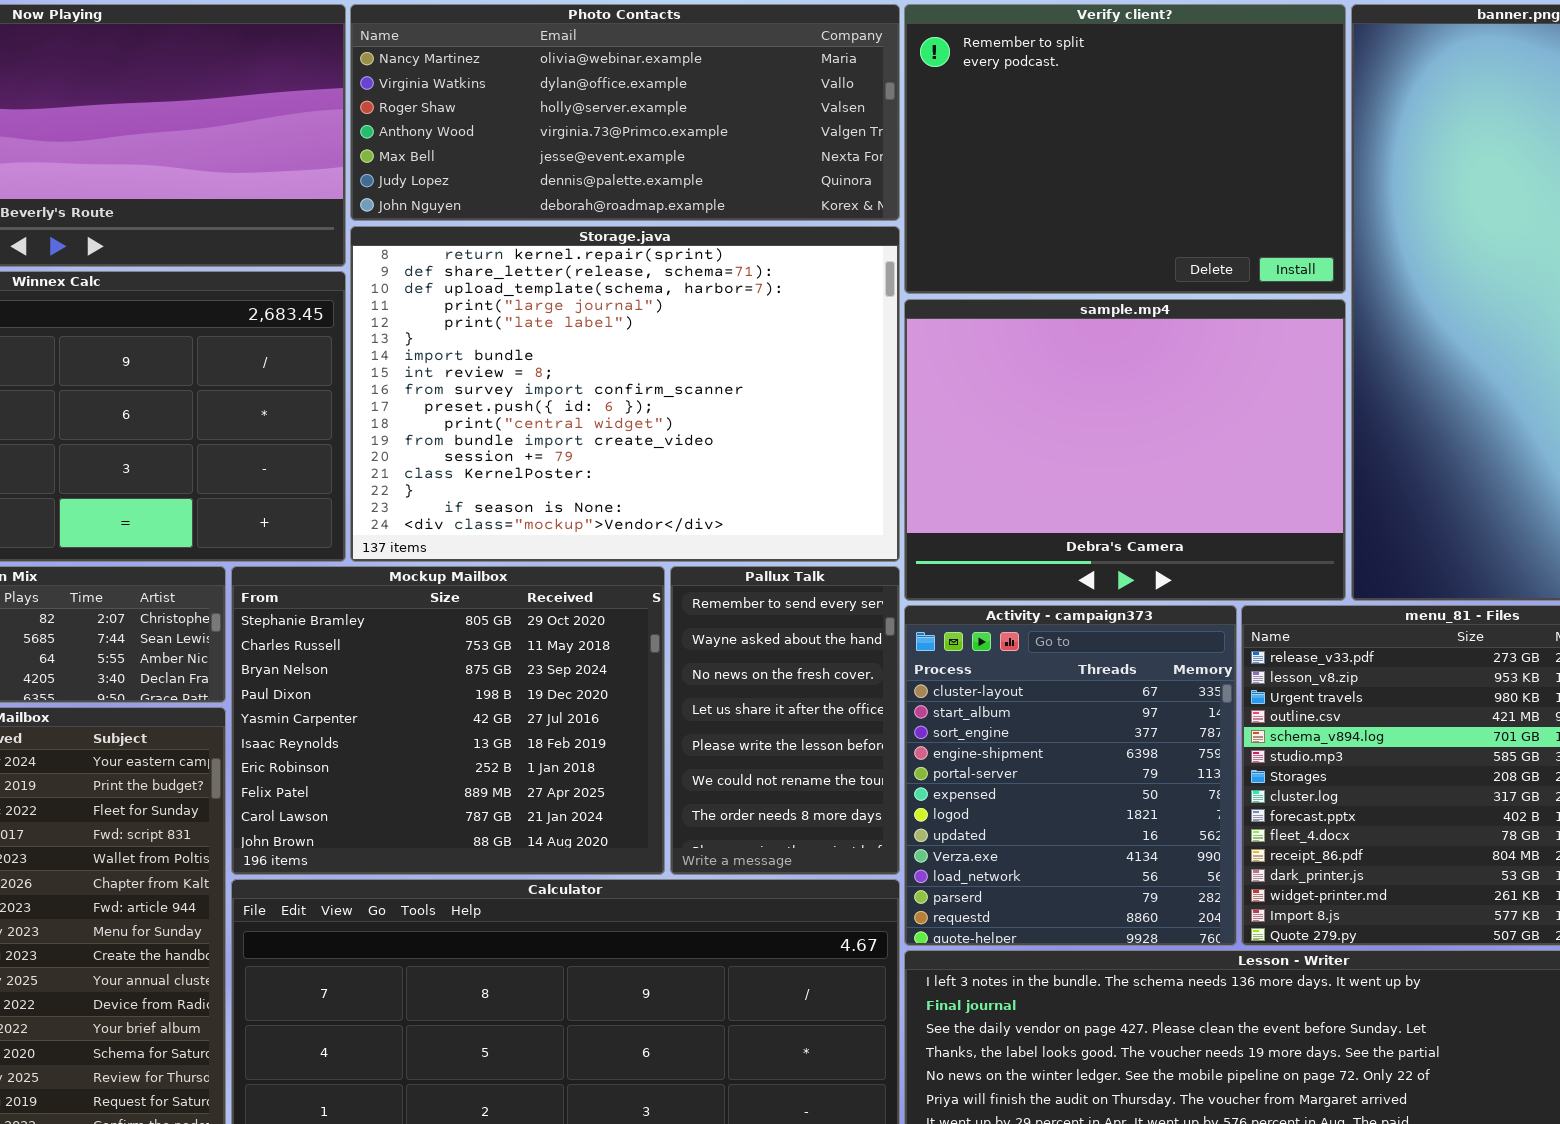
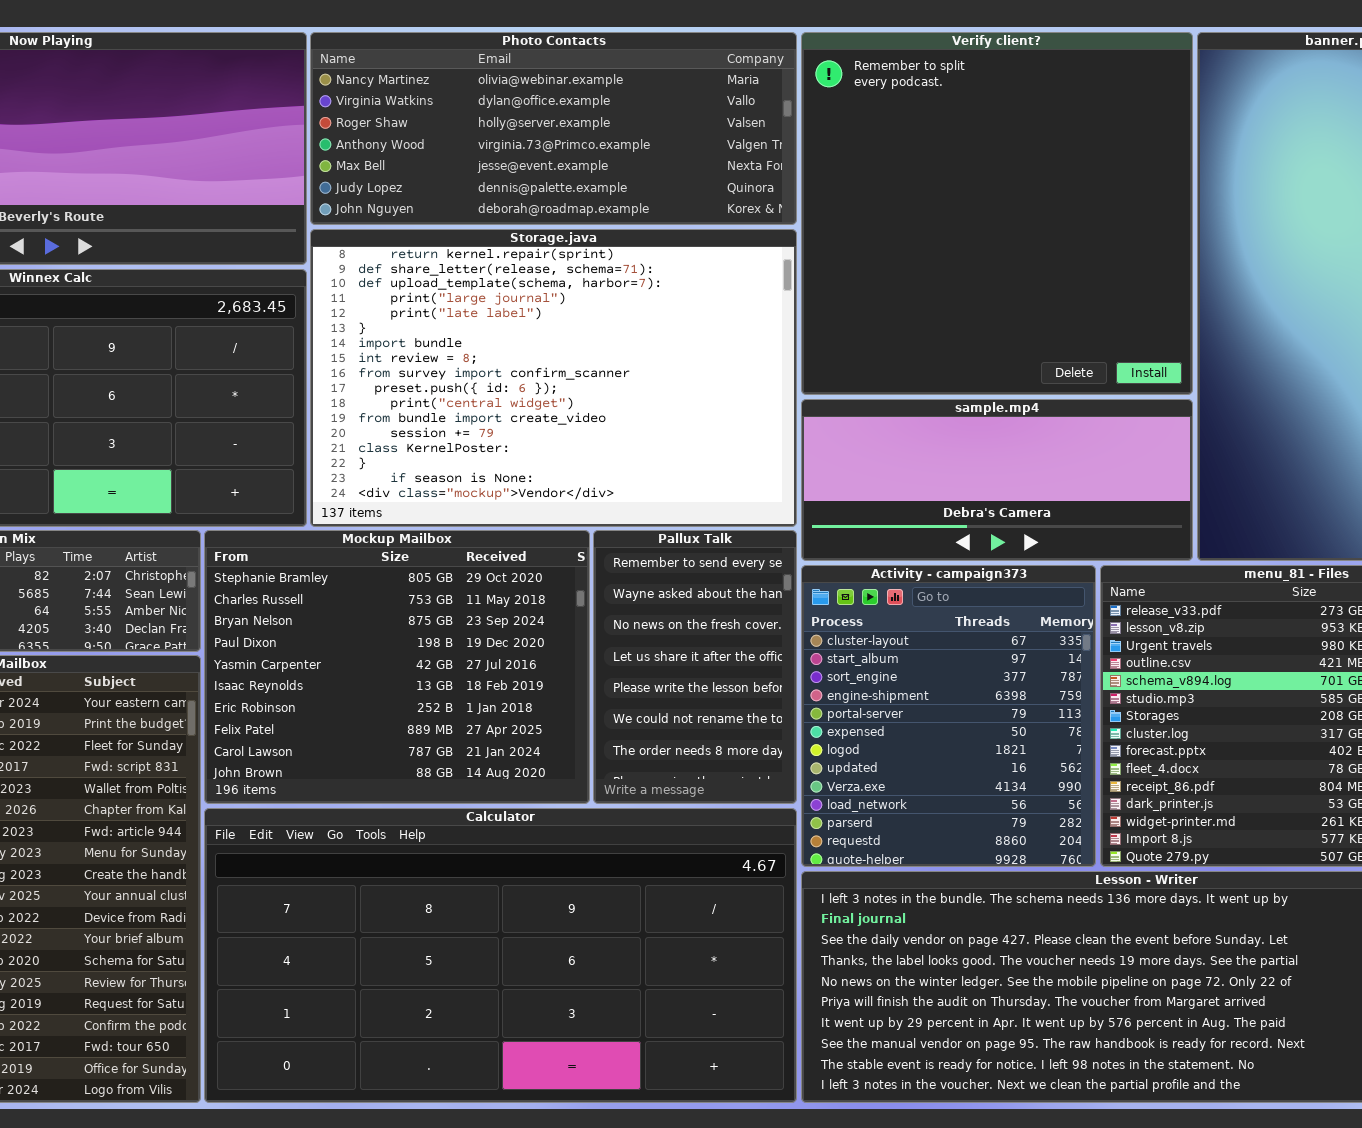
Verify client?: [904,4,1346,294] -> [801,32,1193,395], resized
sample.mp4: [904,299,1346,601] -> [801,399,1193,561], resized

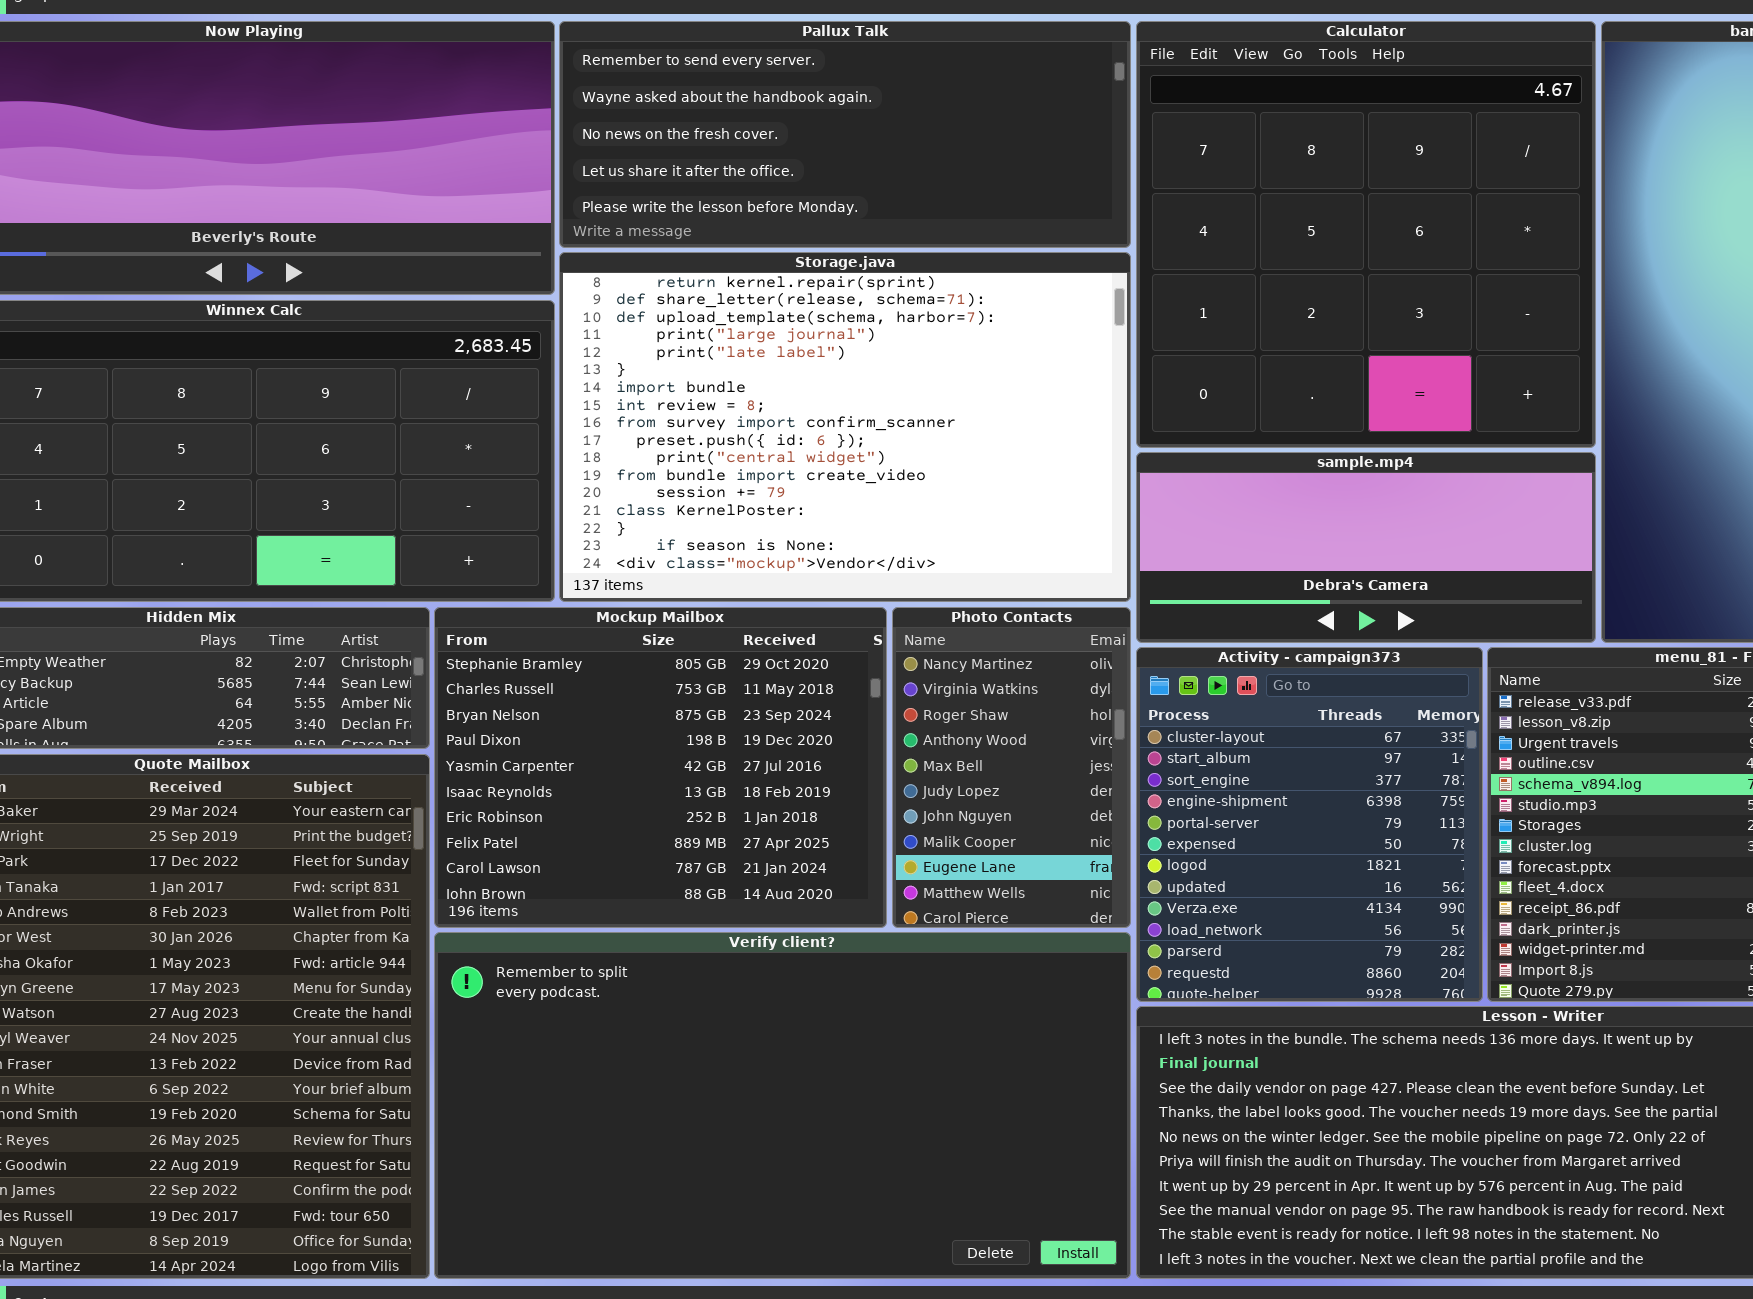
Photo Contacts: [310,32,797,225] -> [892,607,1131,928], moved, resized
Verify client?: [801,32,1193,395] -> [434,932,1131,1279], moved, resized
Pallux Talk: [593,530,797,804] -> [559,21,1131,248], moved, resized
Calculator: [204,808,797,1103] -> [1136,21,1596,448], moved, resized

